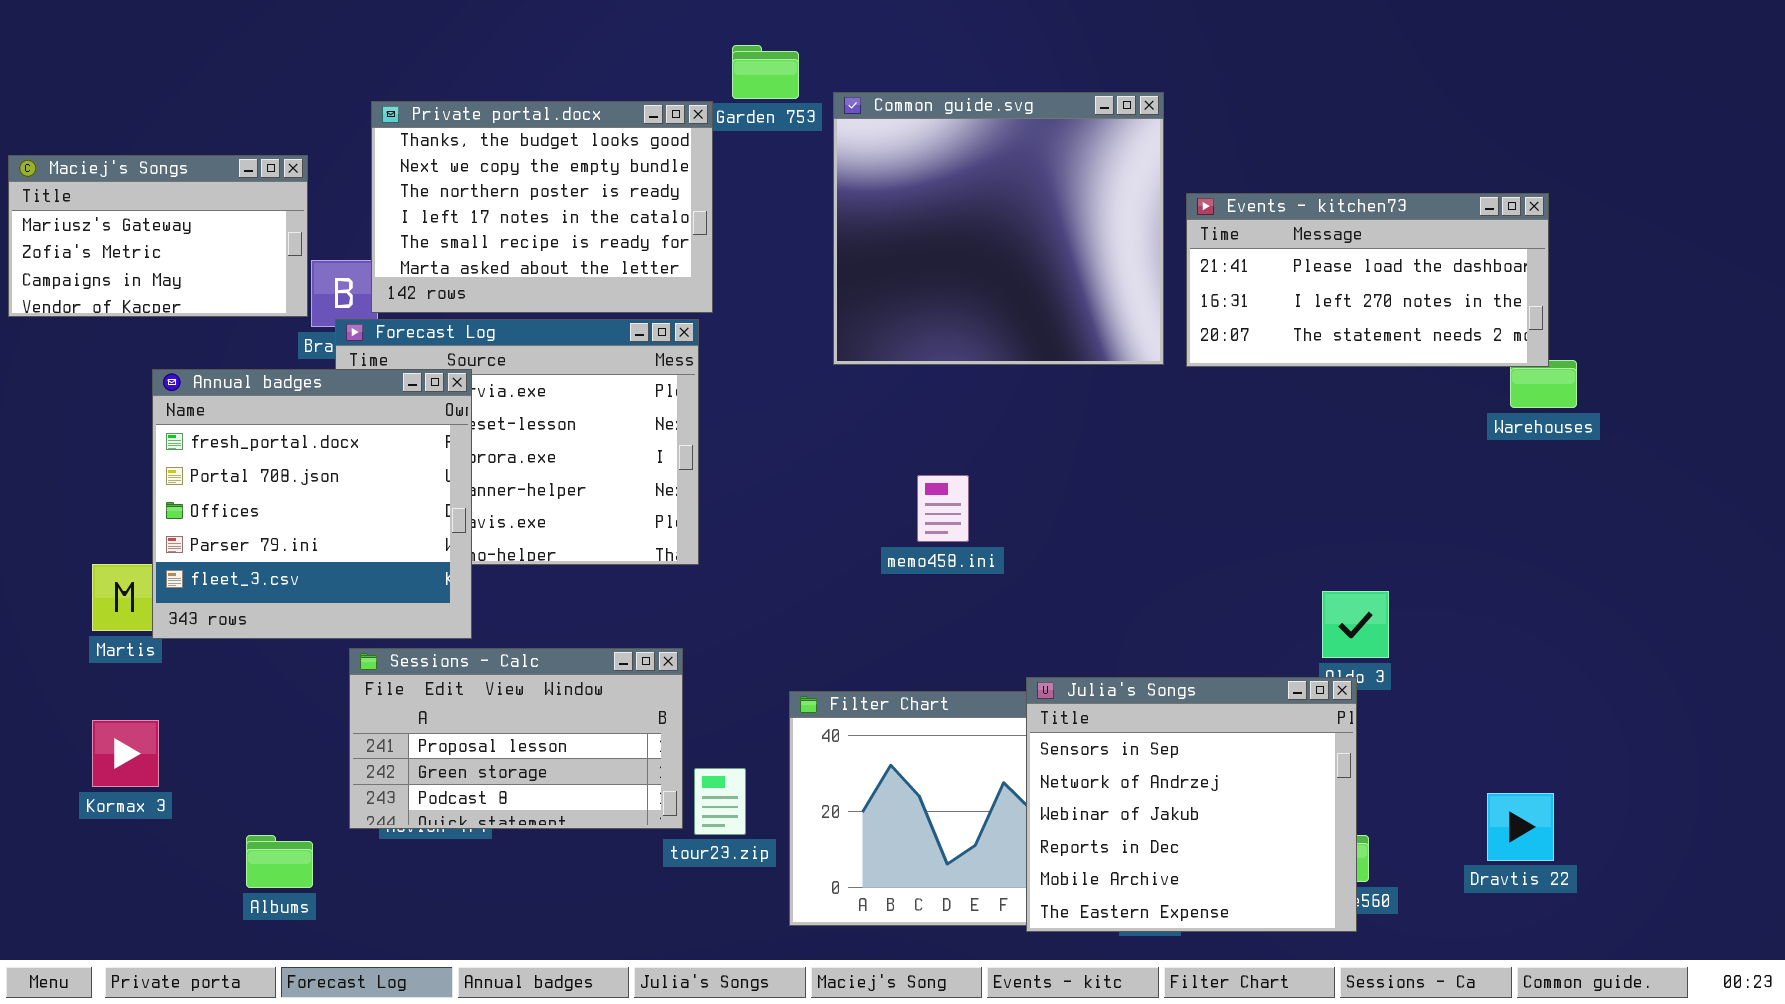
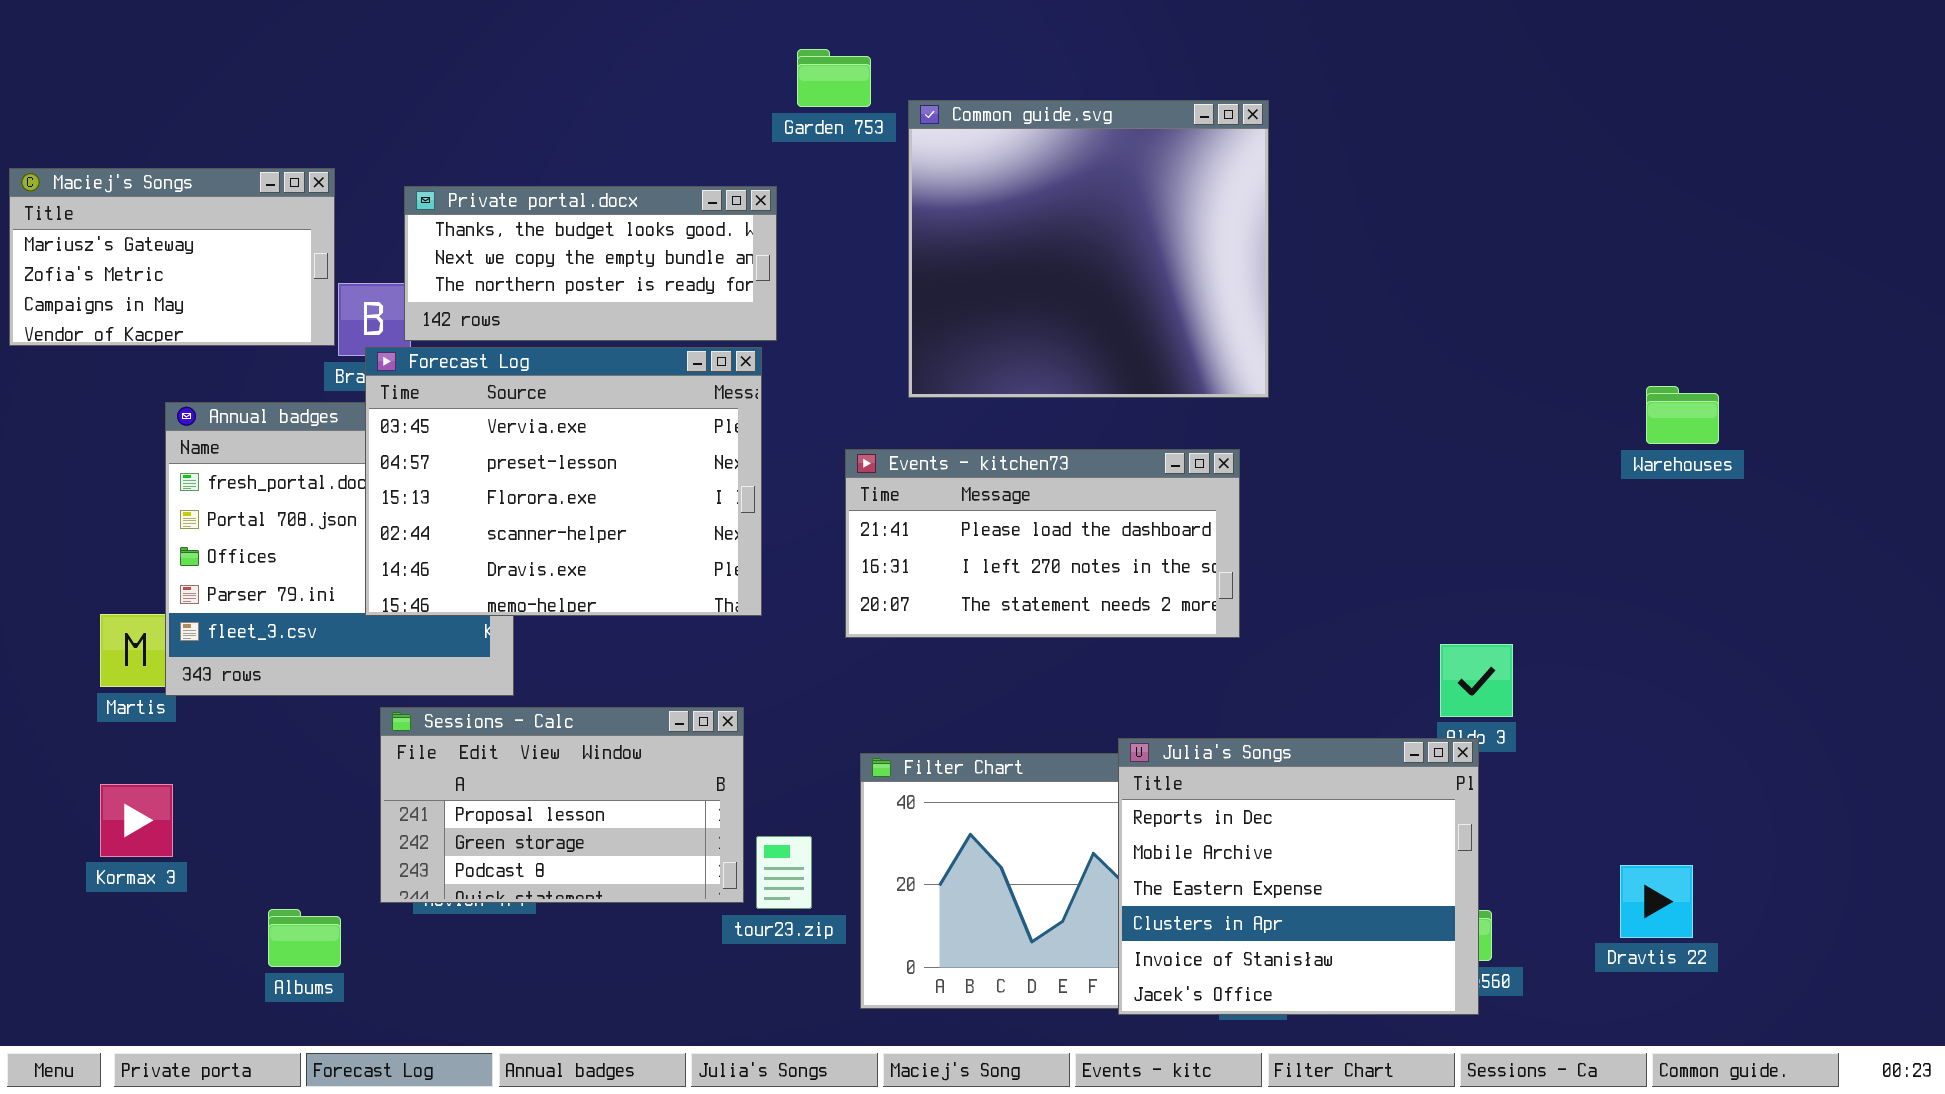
Private portal.docx: [371,101,713,313] -> [404,186,777,341], resized
Events - kitchen73: [1186,193,1549,367] -> [845,449,1240,638], moved
Forecast Log: [335,319,699,565] -> [365,347,762,616], raised
Julia's Songs: [1026,677,1357,932] -> [1118,738,1479,1015], scrolled down 3 rows

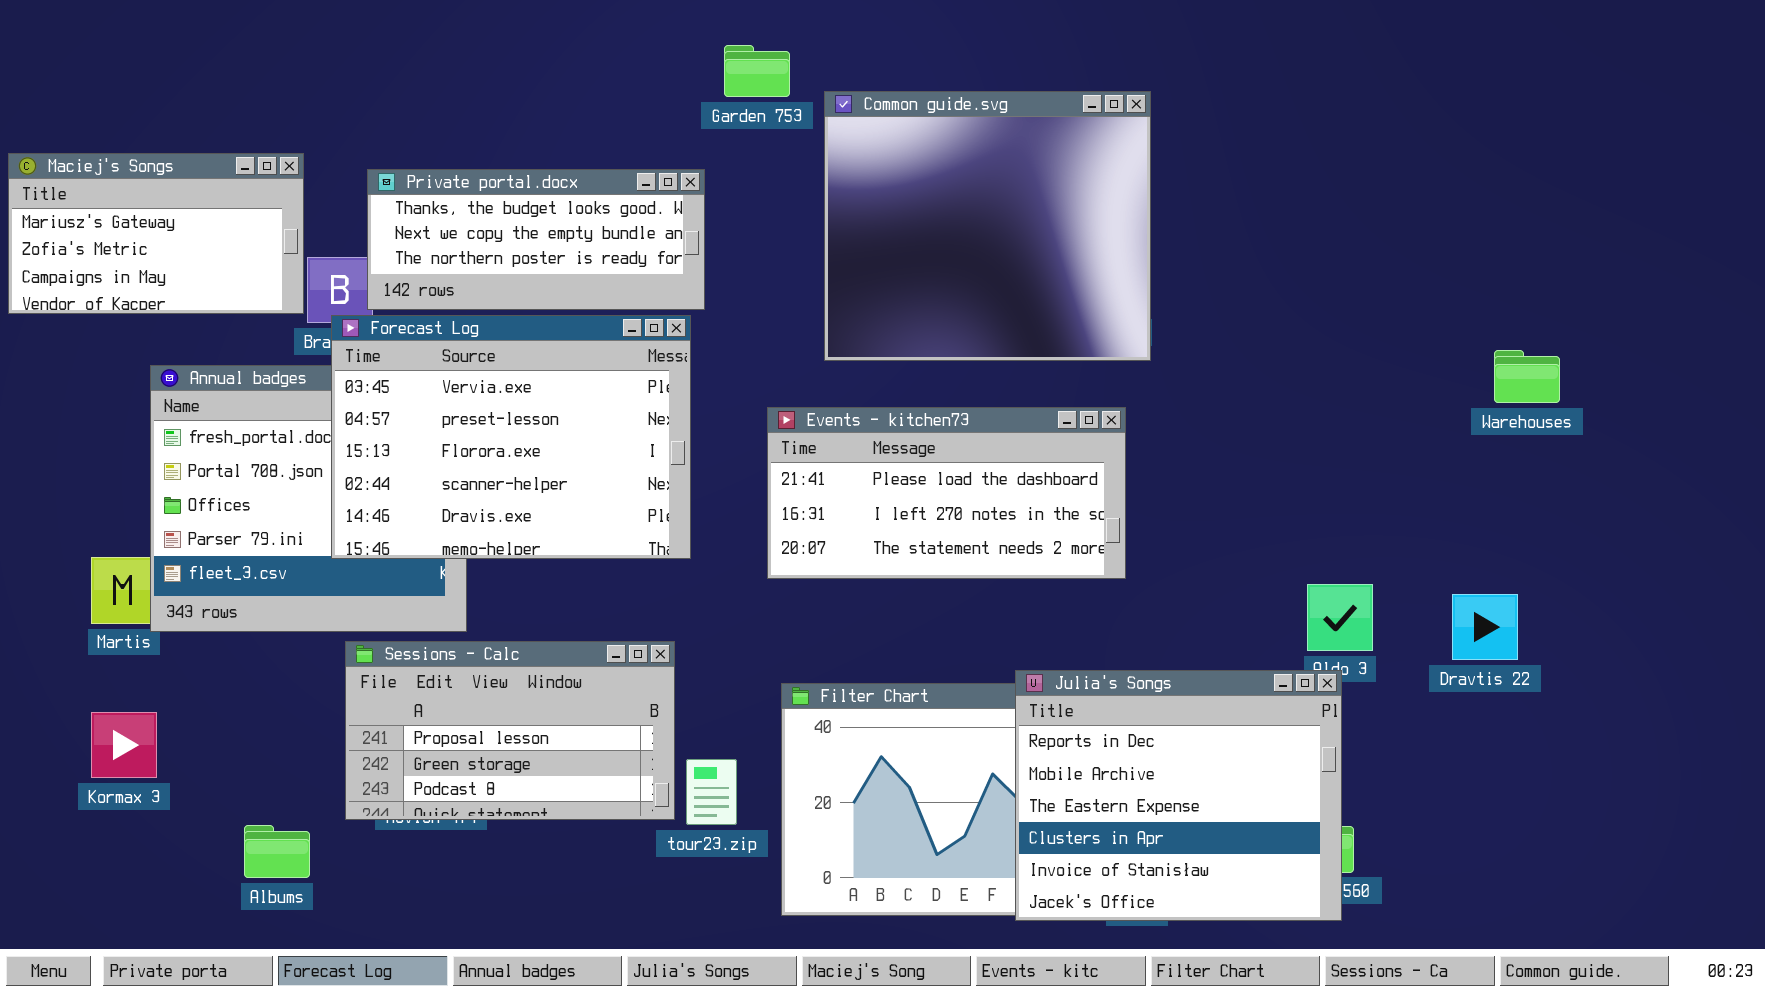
Dravtis 22: [1620,865,1693,938] -> [1452,594,1518,660], moved

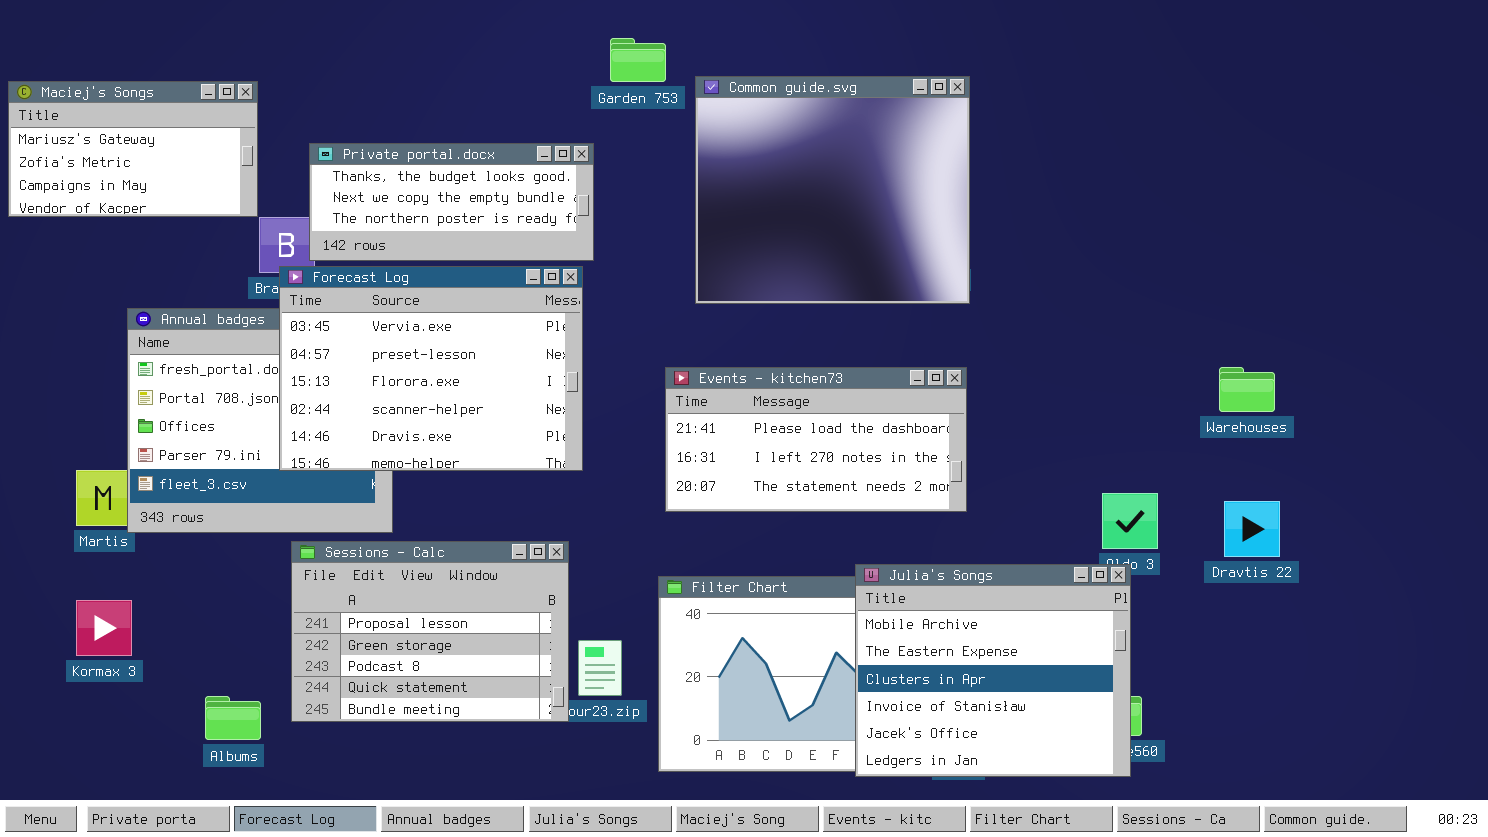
Maciej's Songs: [8,153,304,314] -> [8,81,258,217], moved
Warehouses: [1494,350,1560,403] -> [1219,367,1275,412], moved
Events - kitchen73: [767,407,1126,579] -> [665,367,967,512], moved
Sessions - Calc: [345,641,675,820] -> [291,541,569,722], resized
Julia's Songs: [1015,670,1342,921] -> [855,564,1131,777], scrolled down 1 row

